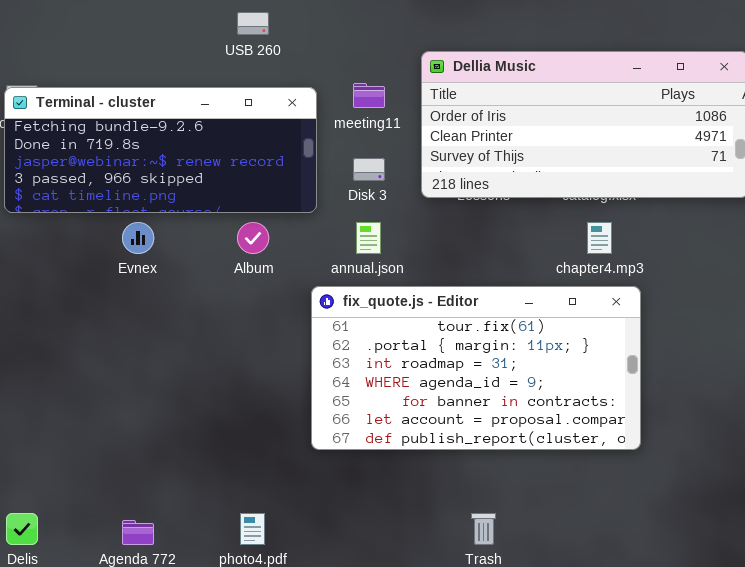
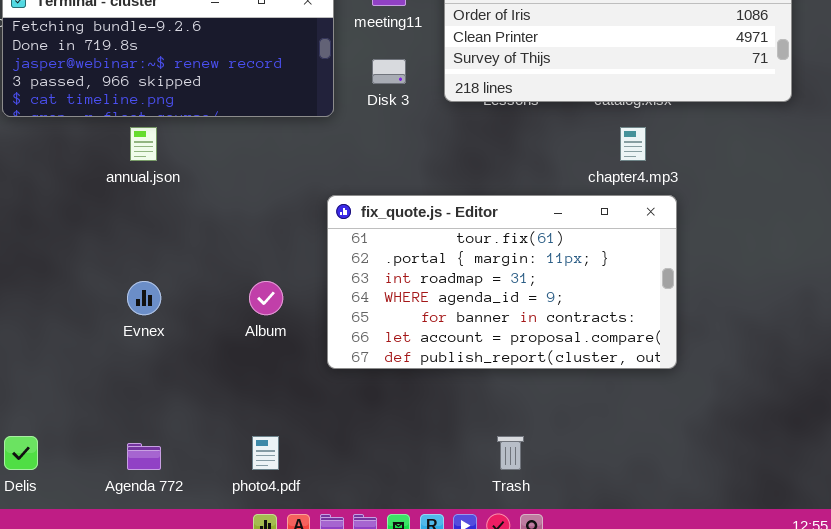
Evnex: [122,222,154,254] -> [127,281,161,315], moved
Album: [237,222,269,254] -> [249,281,283,315], moved
annual.json: [356,222,381,254] -> [130,127,157,161], moved

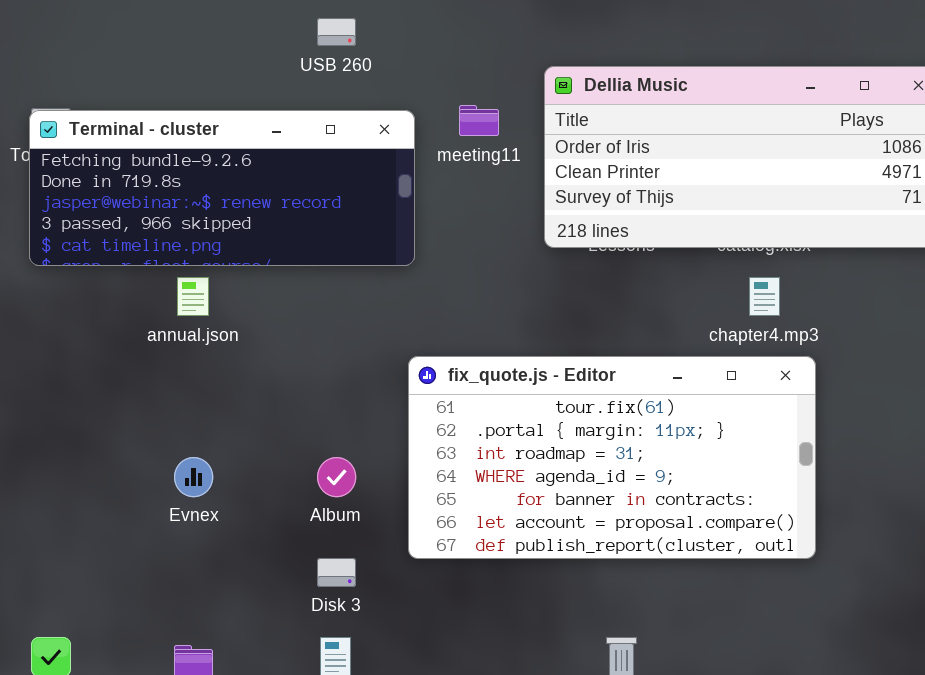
Disk 3: [372,59,406,84] -> [317,558,356,587], moved

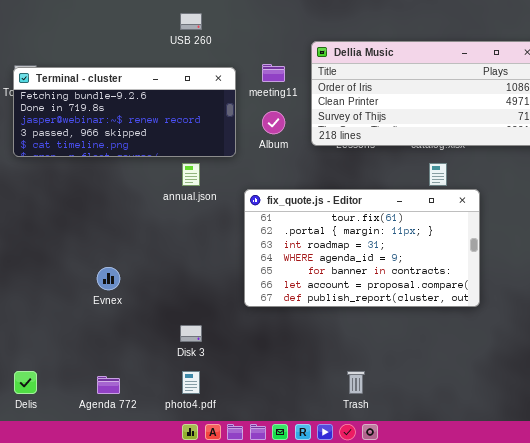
annual.json: [177,277,209,316] -> [182,163,200,186], moved
fix_quote.js - Editor: [408,356,816,559] -> [244,189,480,307], moved
Album: [317,457,356,497] -> [262,111,285,134], moved

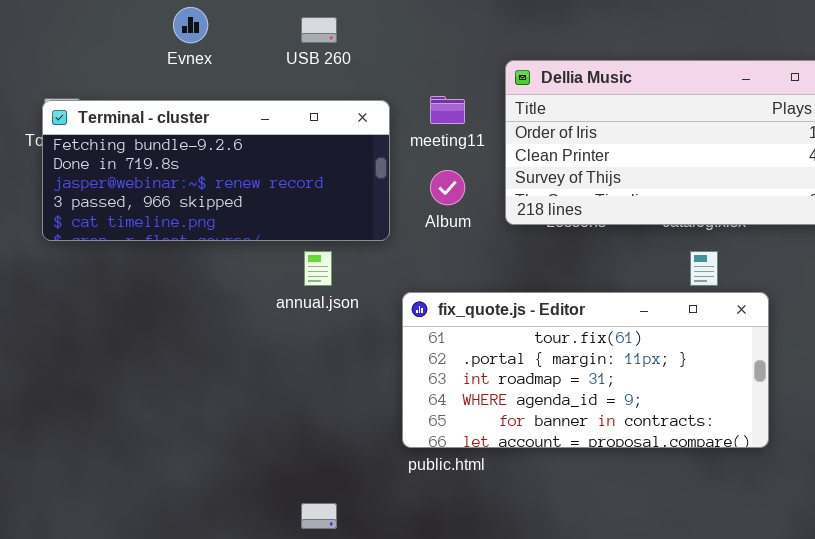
fix_quote.js - Editor: [244,189,480,307] -> [402,292,769,448], resized
Evnex: [97,267,120,290] -> [173,7,208,43], moved

